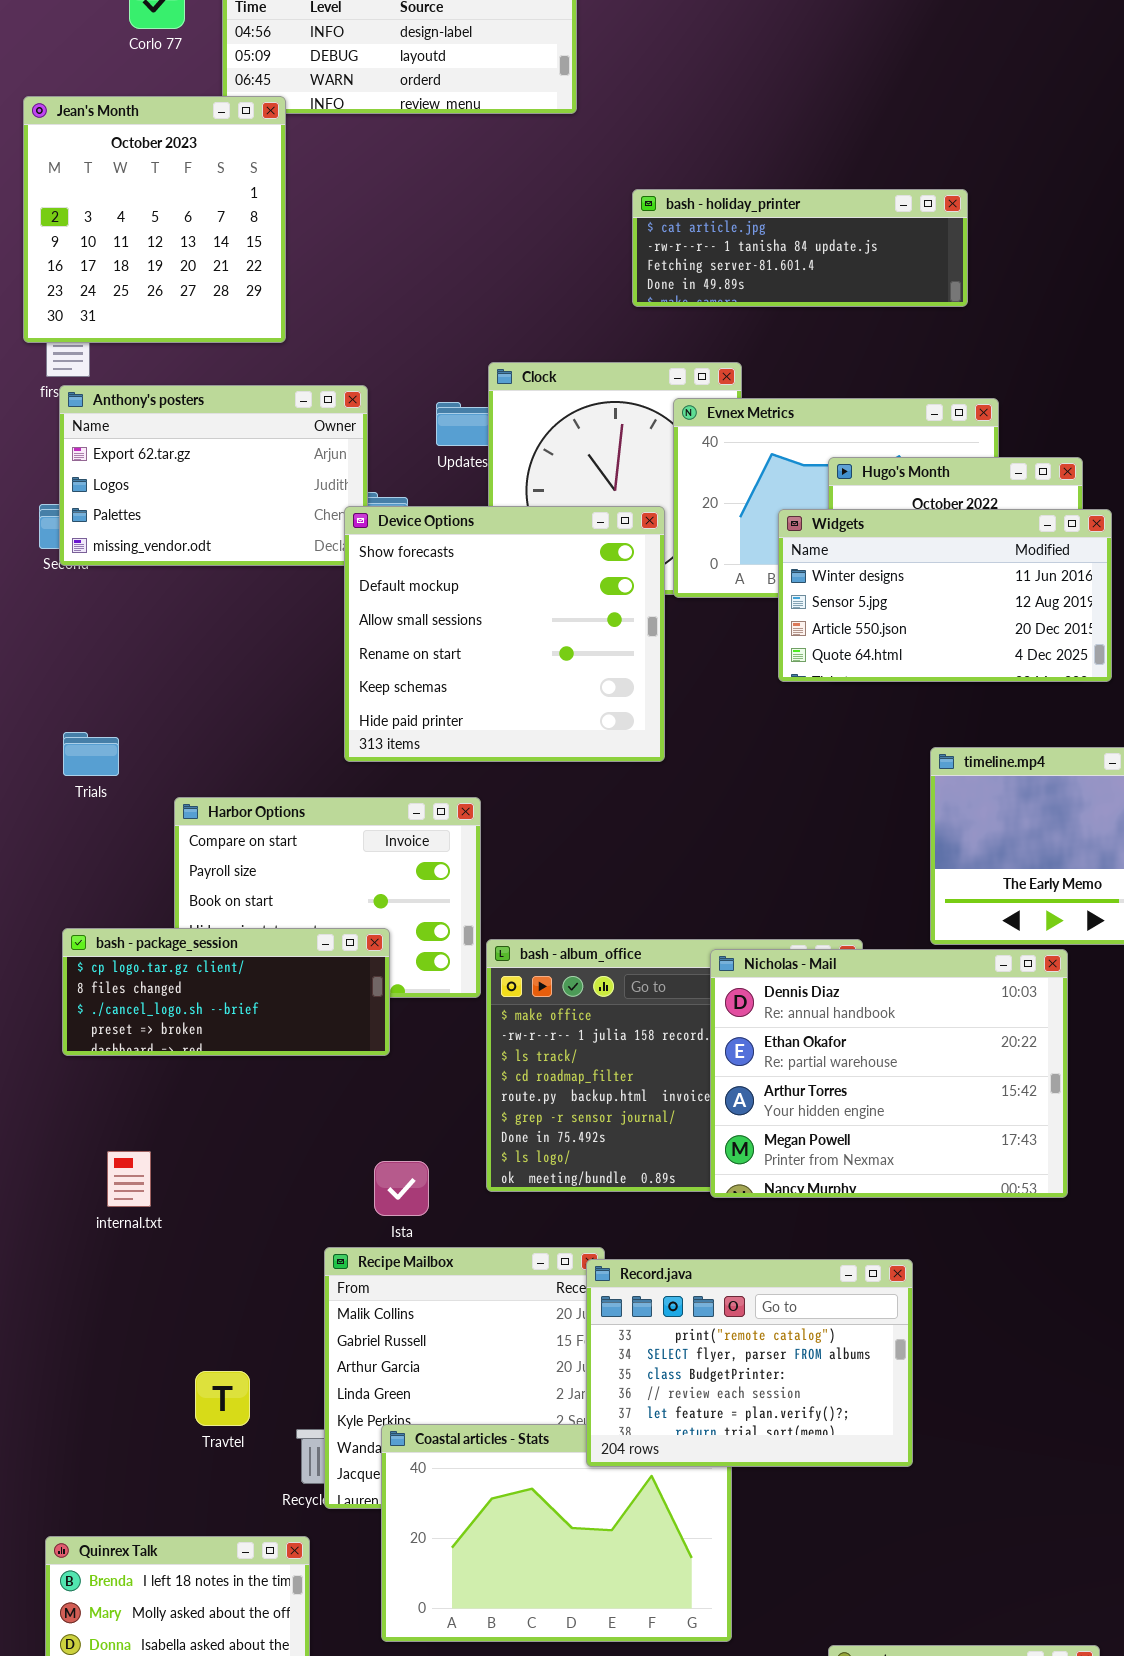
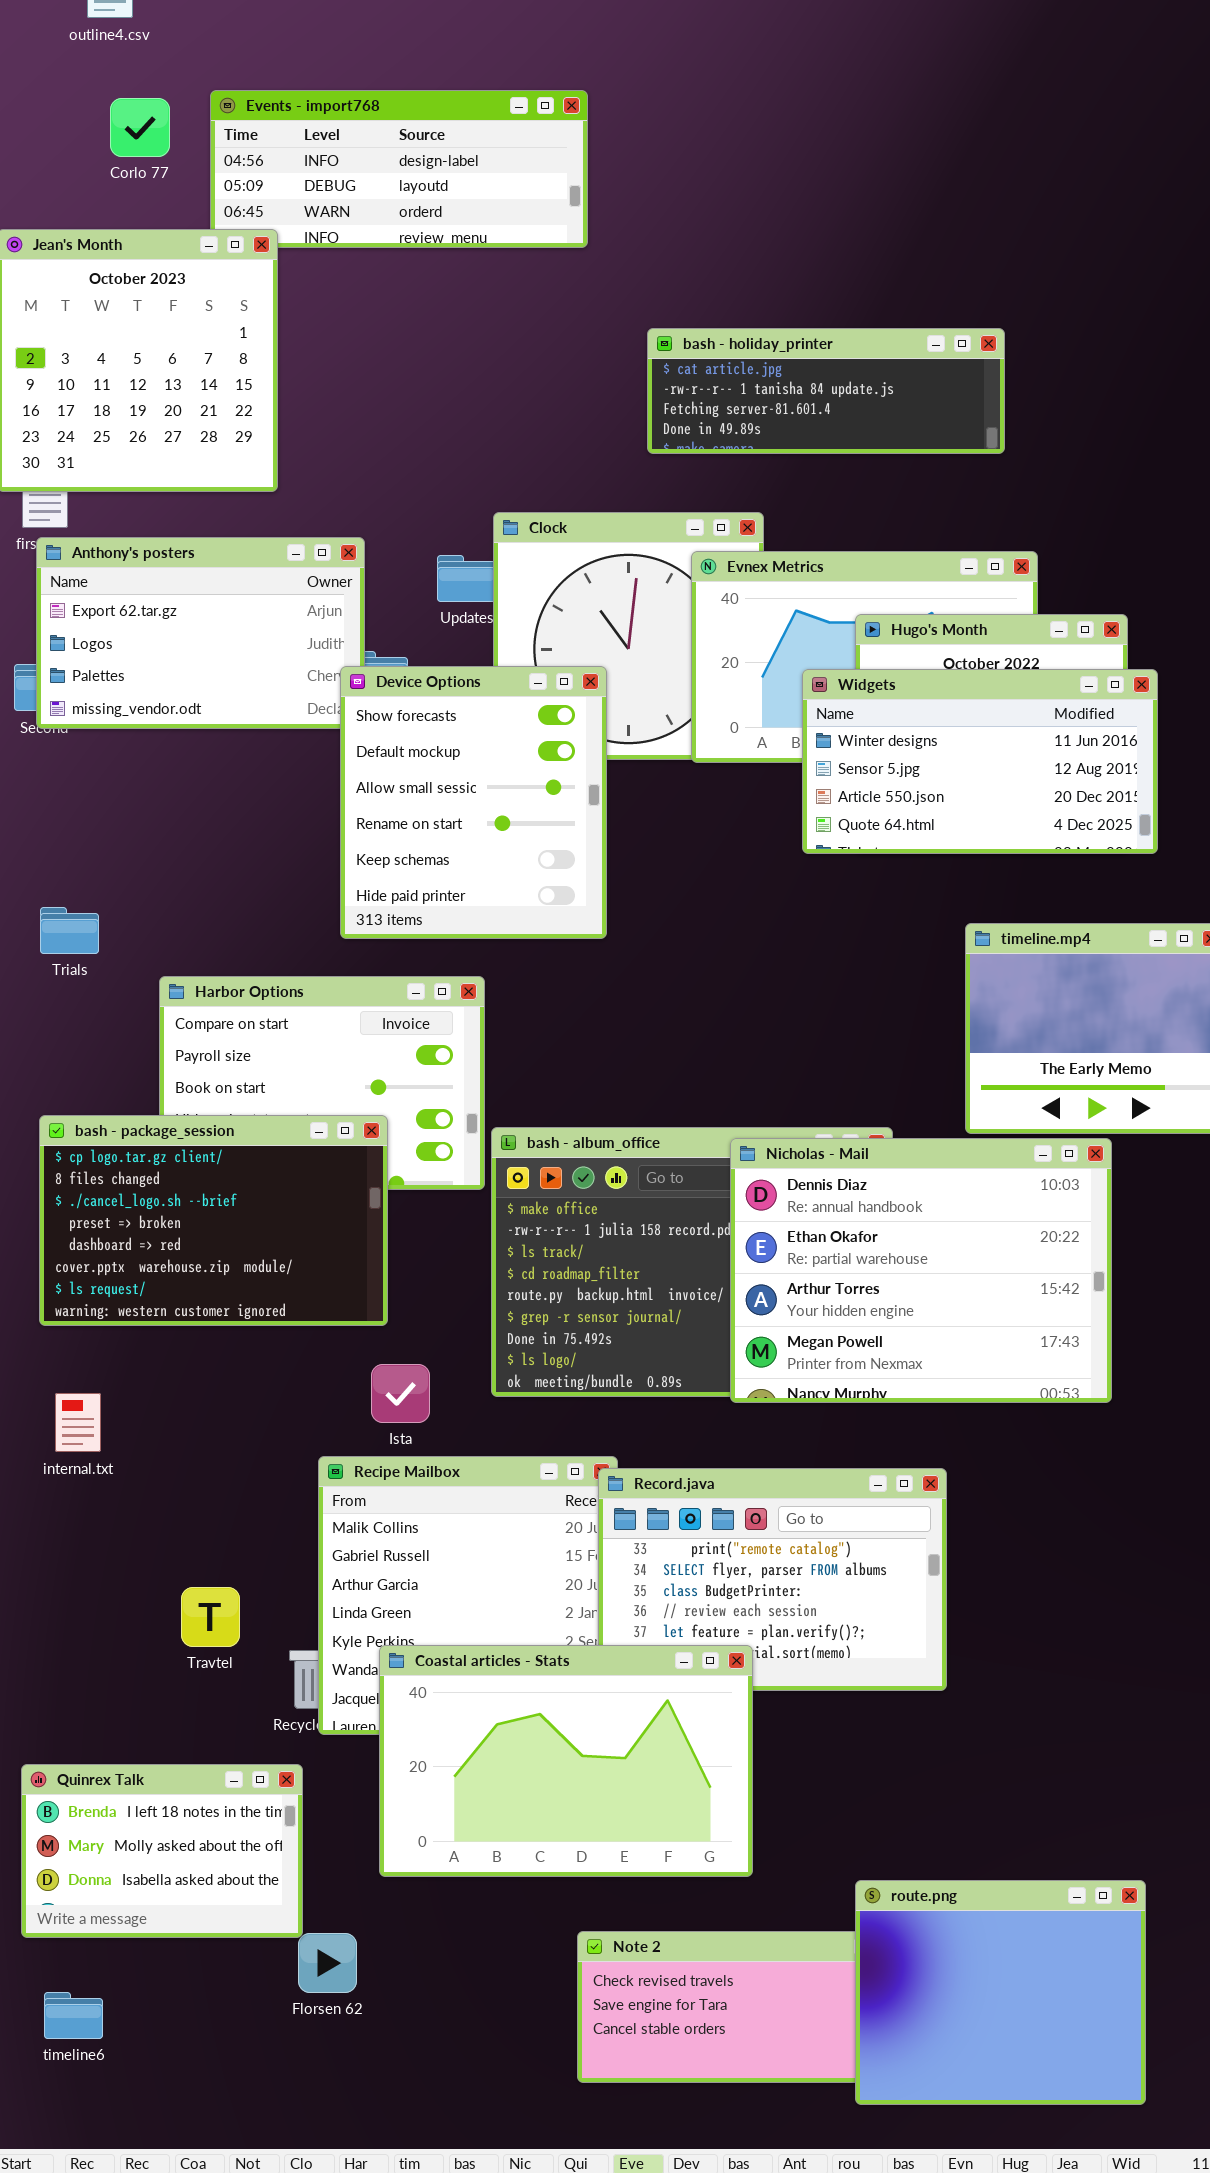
Device Options: [344,506,665,762] -> [340,666,607,939], resized
bash - package_session: [62,928,390,1056] -> [39,1115,388,1326], resized
internal.txt: [107,1151,151,1207] -> [55,1393,101,1452], moved
Coastal articles - Stats: [381,1424,732,1642] -> [379,1645,753,1877], raised

